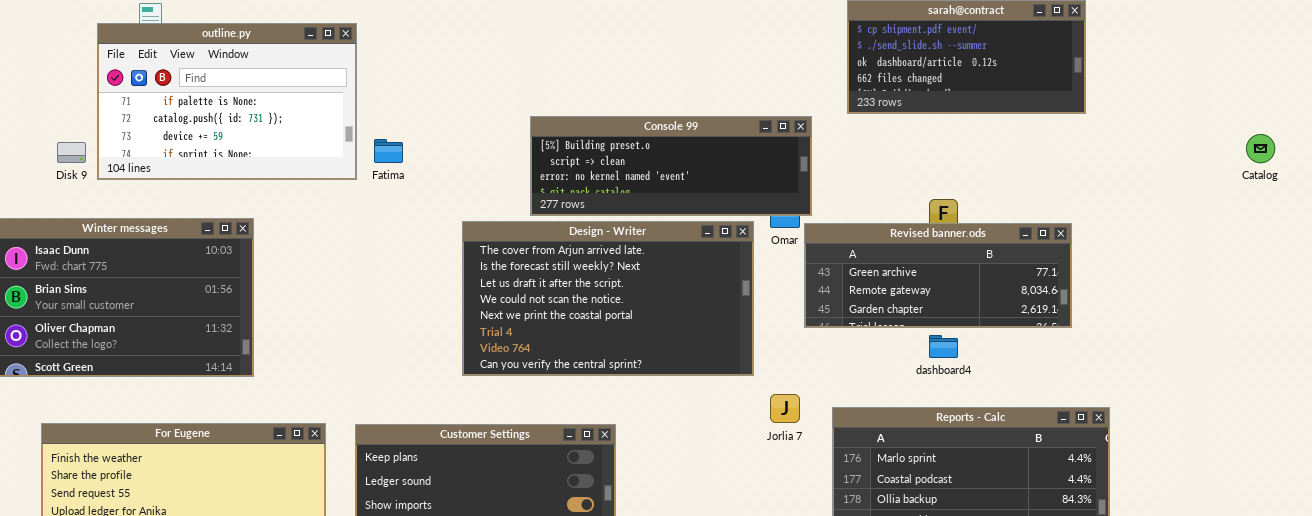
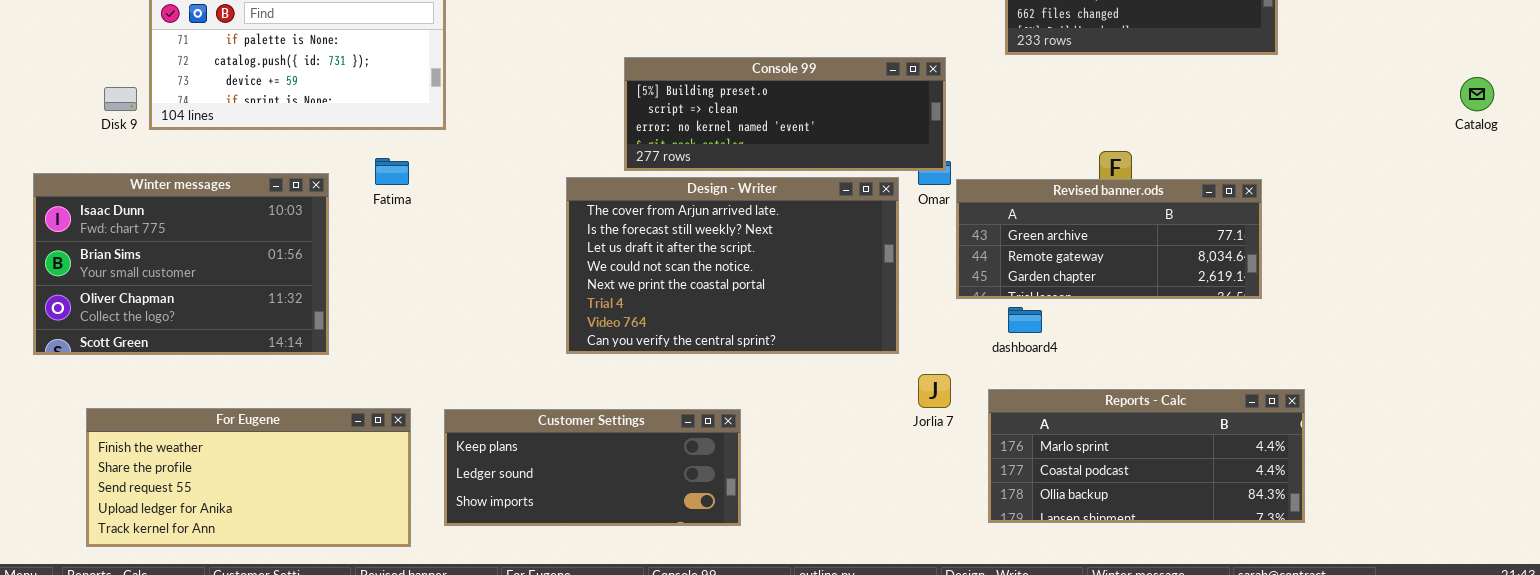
Console 99: [530,116,812,216] -> [624,57,946,171], moved
Fatima: [374,139,403,163] -> [375,158,409,185], moved
dashboard4: [929,335,958,358] -> [1008,307,1042,333], moved

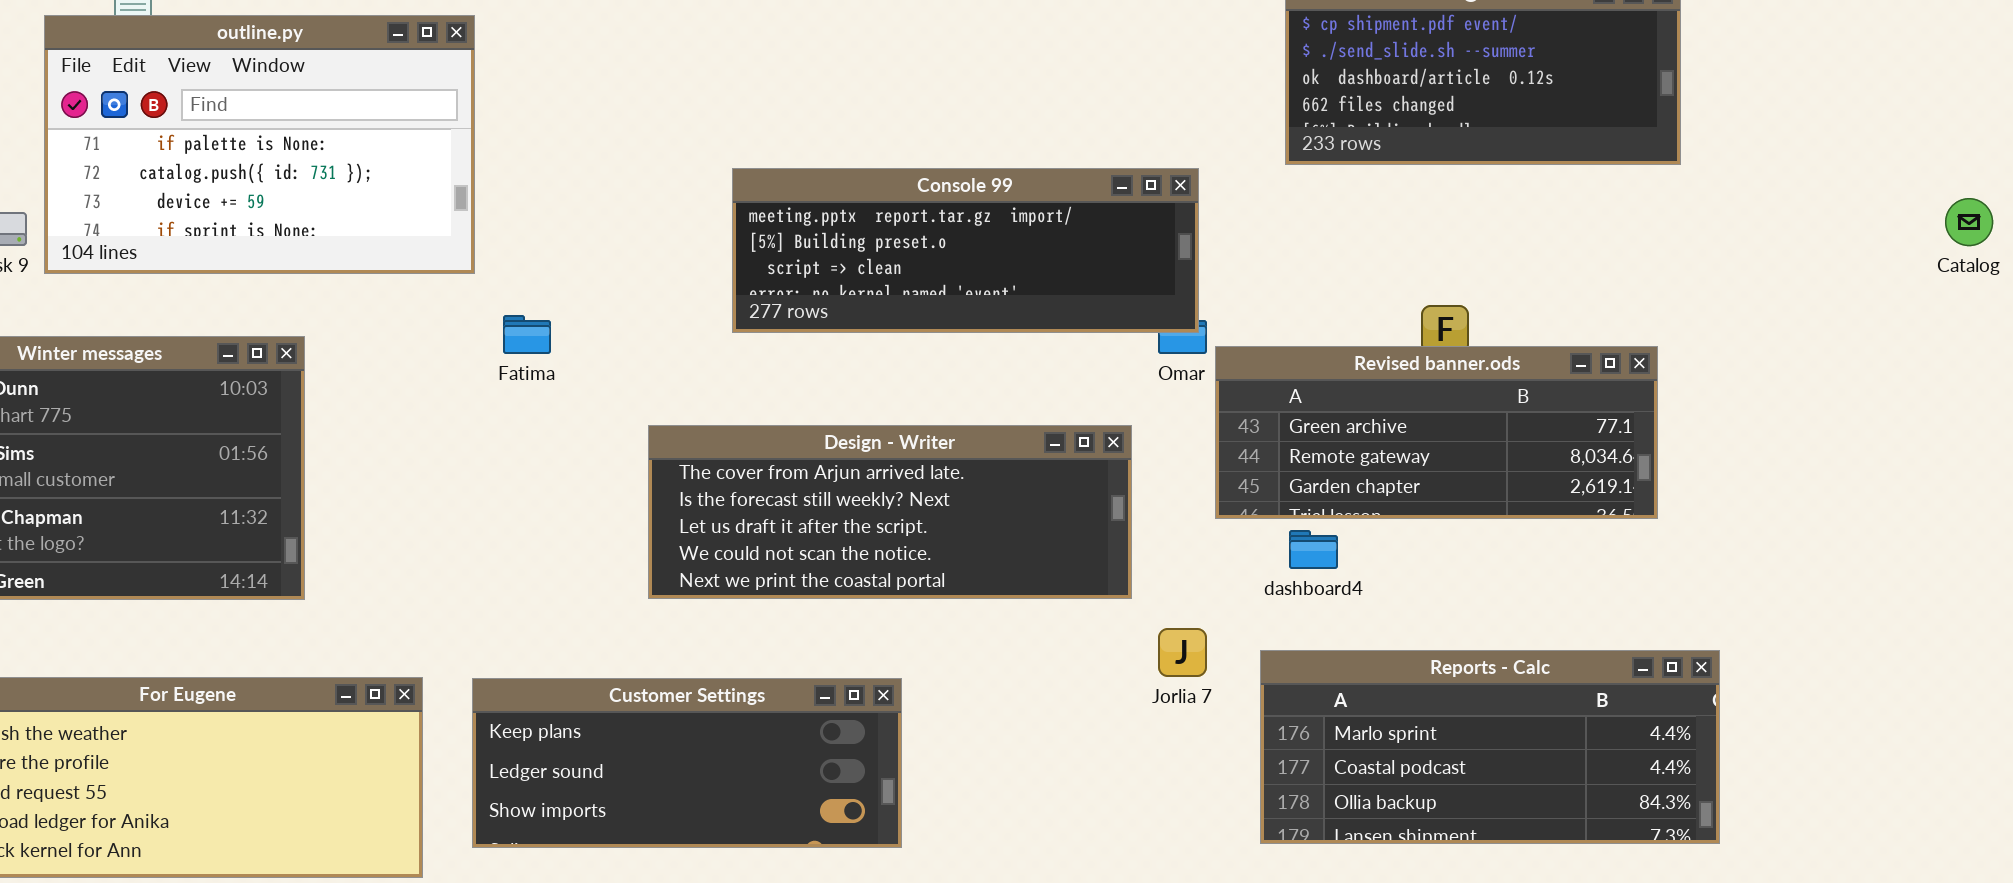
Console 99: [624,57,946,171] -> [732,168,1199,333], scrolled up 1 row
Fatima: [375,158,409,185] -> [503,315,551,354], moved
Design - Writer: [566,177,899,354] -> [648,425,1132,599], resized

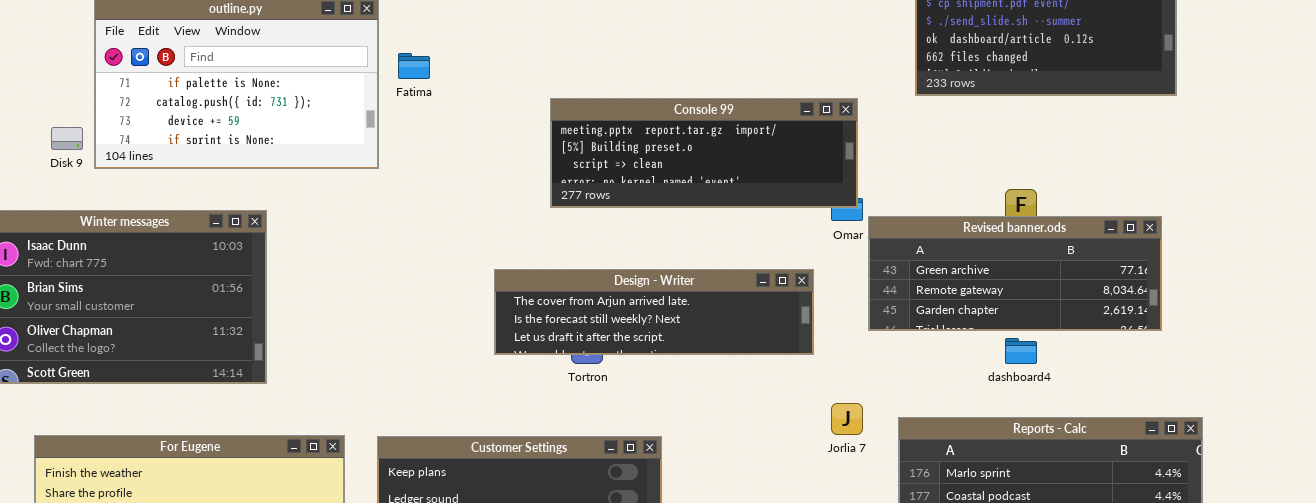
Fatima: [503,315,551,354] -> [398,53,430,79], moved
Design - Writer: [648,425,1132,599] -> [494,269,814,355], resized
dashboard4: [1289,530,1338,569] -> [1005,338,1037,364], moved

